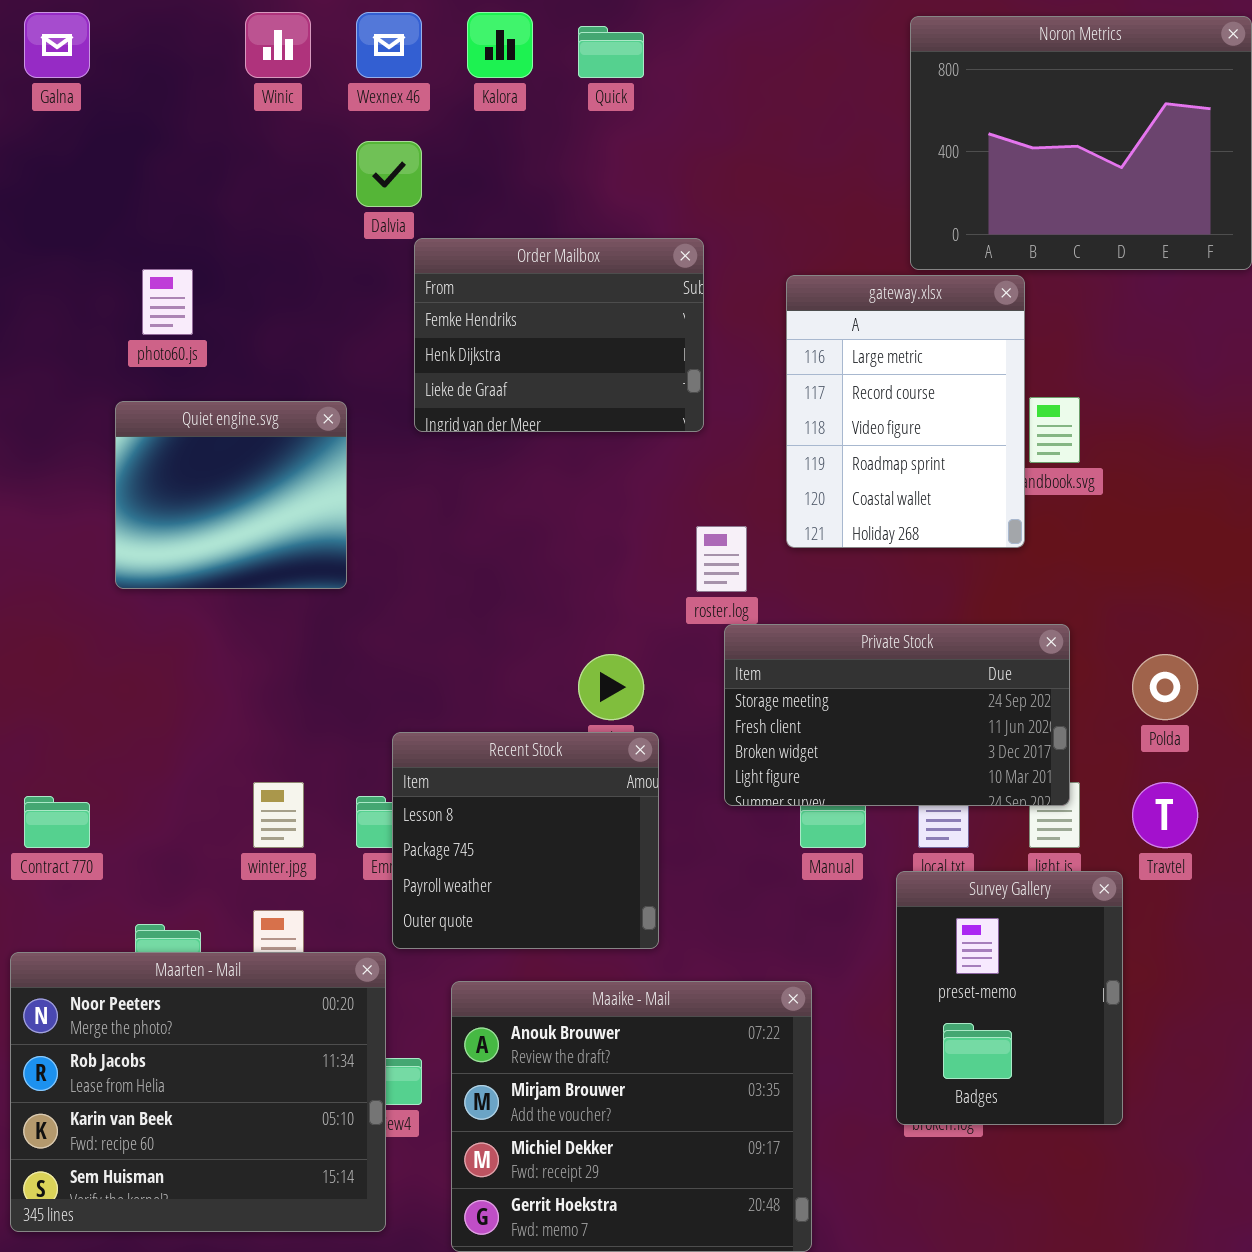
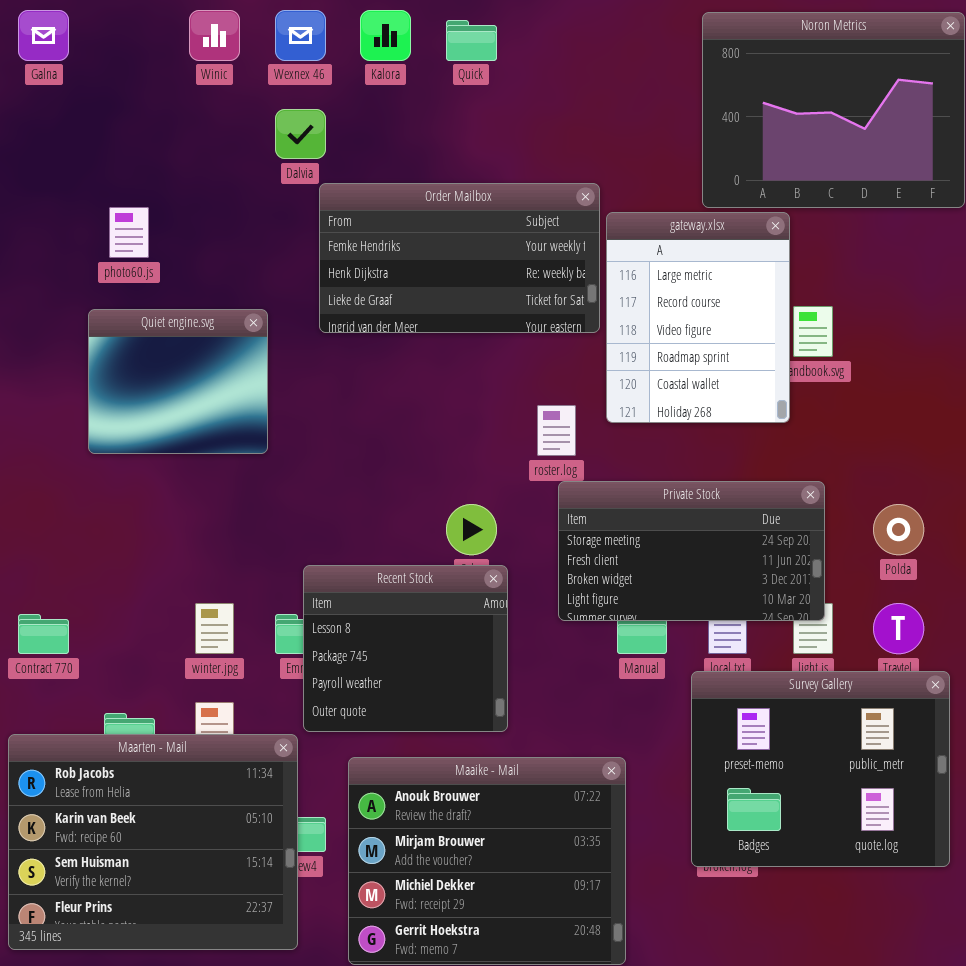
Order Mailbox: [414,238,704,432] -> [319,183,600,333], resized
Survey Gallery: [896,871,1123,1125] -> [691,671,950,867], resized
Maarten - Mail: [10,952,386,1232] -> [8,734,298,950], scrolled down 1 row

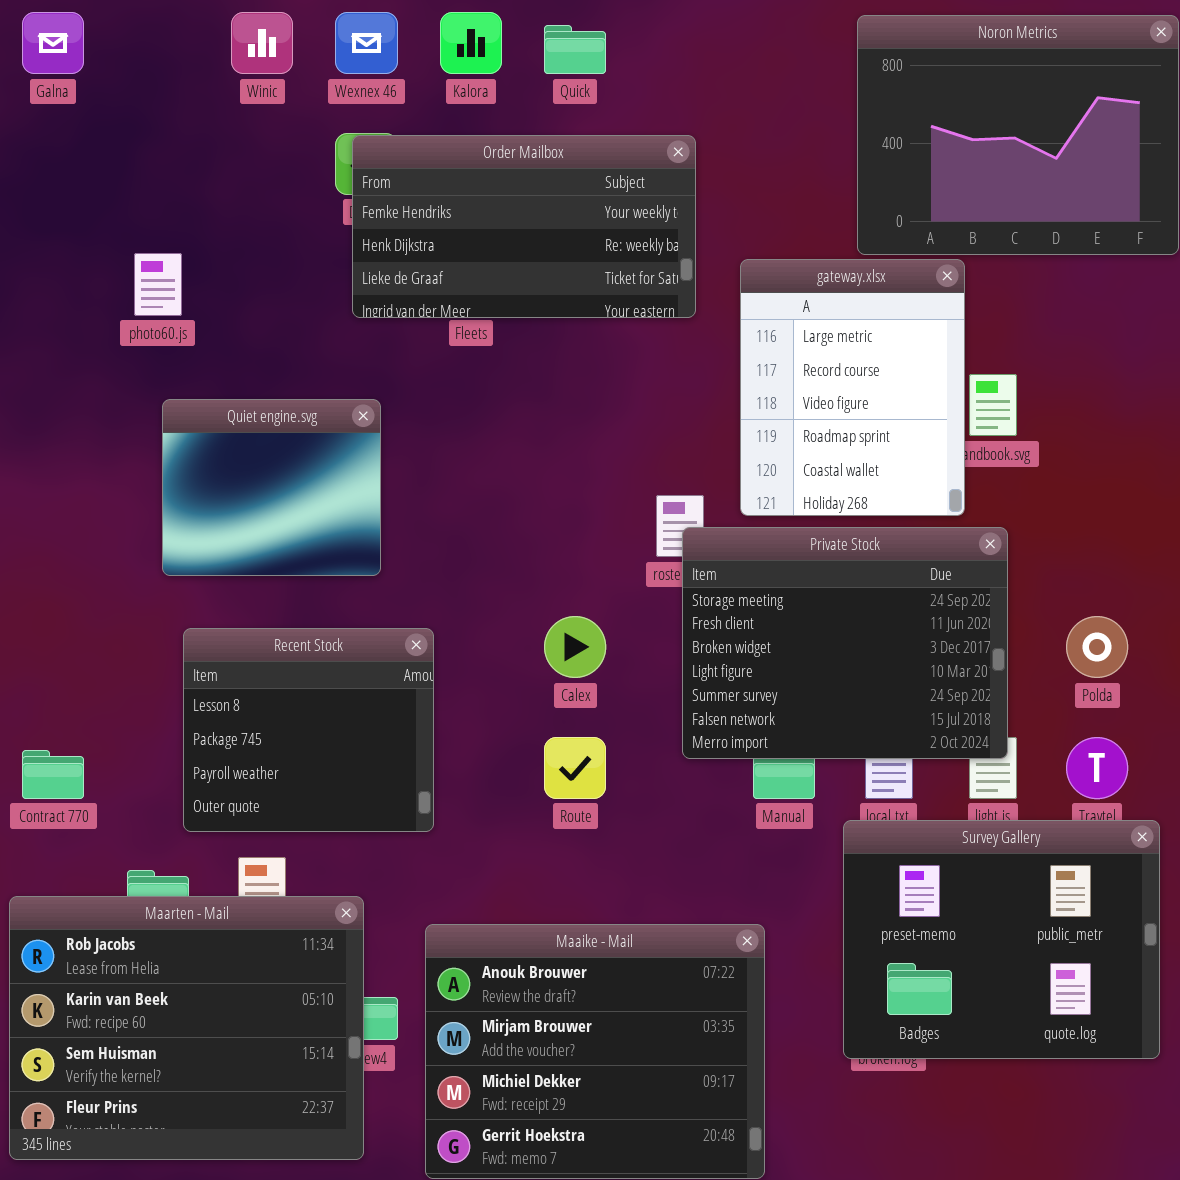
Order Mailbox: [319,183,600,333] -> [352,135,696,318], moved
Quiet engine.svg: [88,309,268,454] -> [162,399,381,576], moved
Private Stock: [558,481,825,621] -> [682,527,1008,759], resized
Recent Stock: [303,565,508,732] -> [183,628,434,832], moved

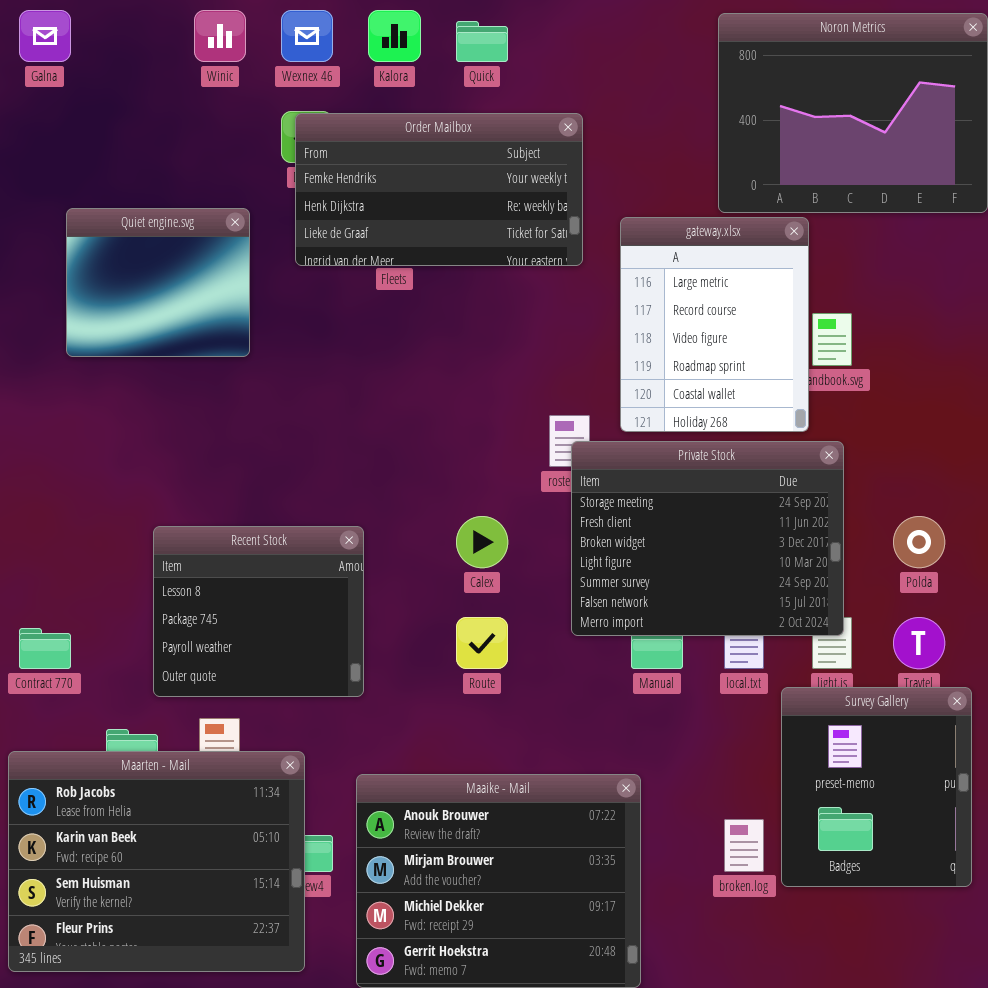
Quiet engine.svg: [162,399,381,576] -> [66,208,250,357], moved
Survey Gallery: [843,820,1160,1059] -> [781,687,972,887], resized

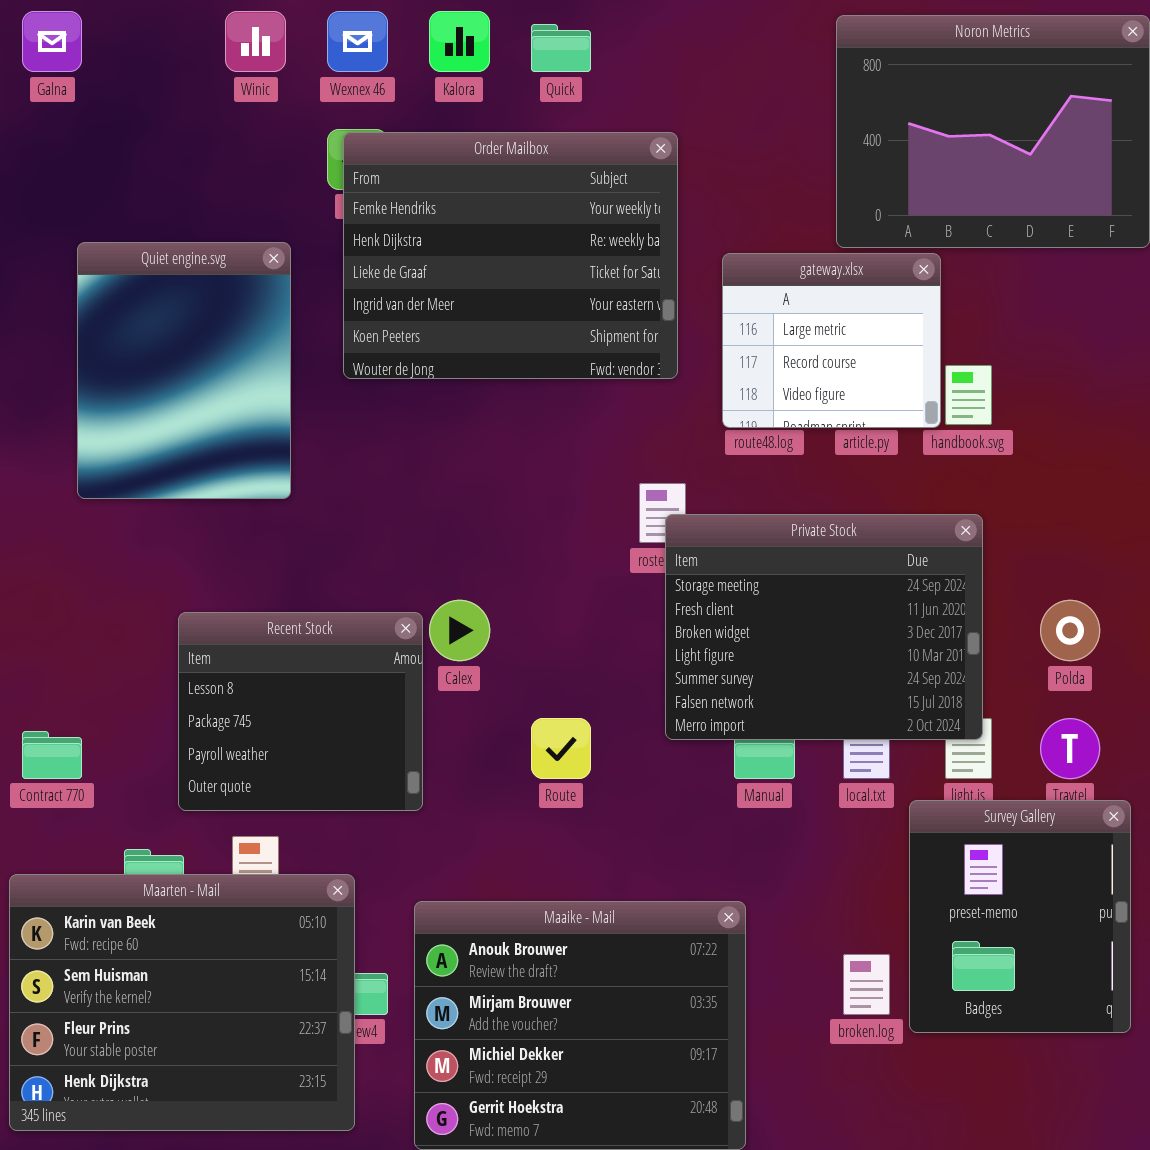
Order Mailbox: [295,113,583,266] -> [343,132,678,379], resized
Quiet engine.svg: [66,208,250,357] -> [77,242,291,499], resized
gateway.xlsx: [620,217,809,432] -> [722,253,941,428], resized
Calex: [456,516,508,568] -> [429,600,490,661], moved
Maarten - Mail: [8,751,305,972] -> [9,874,355,1131], scrolled down 1 row

